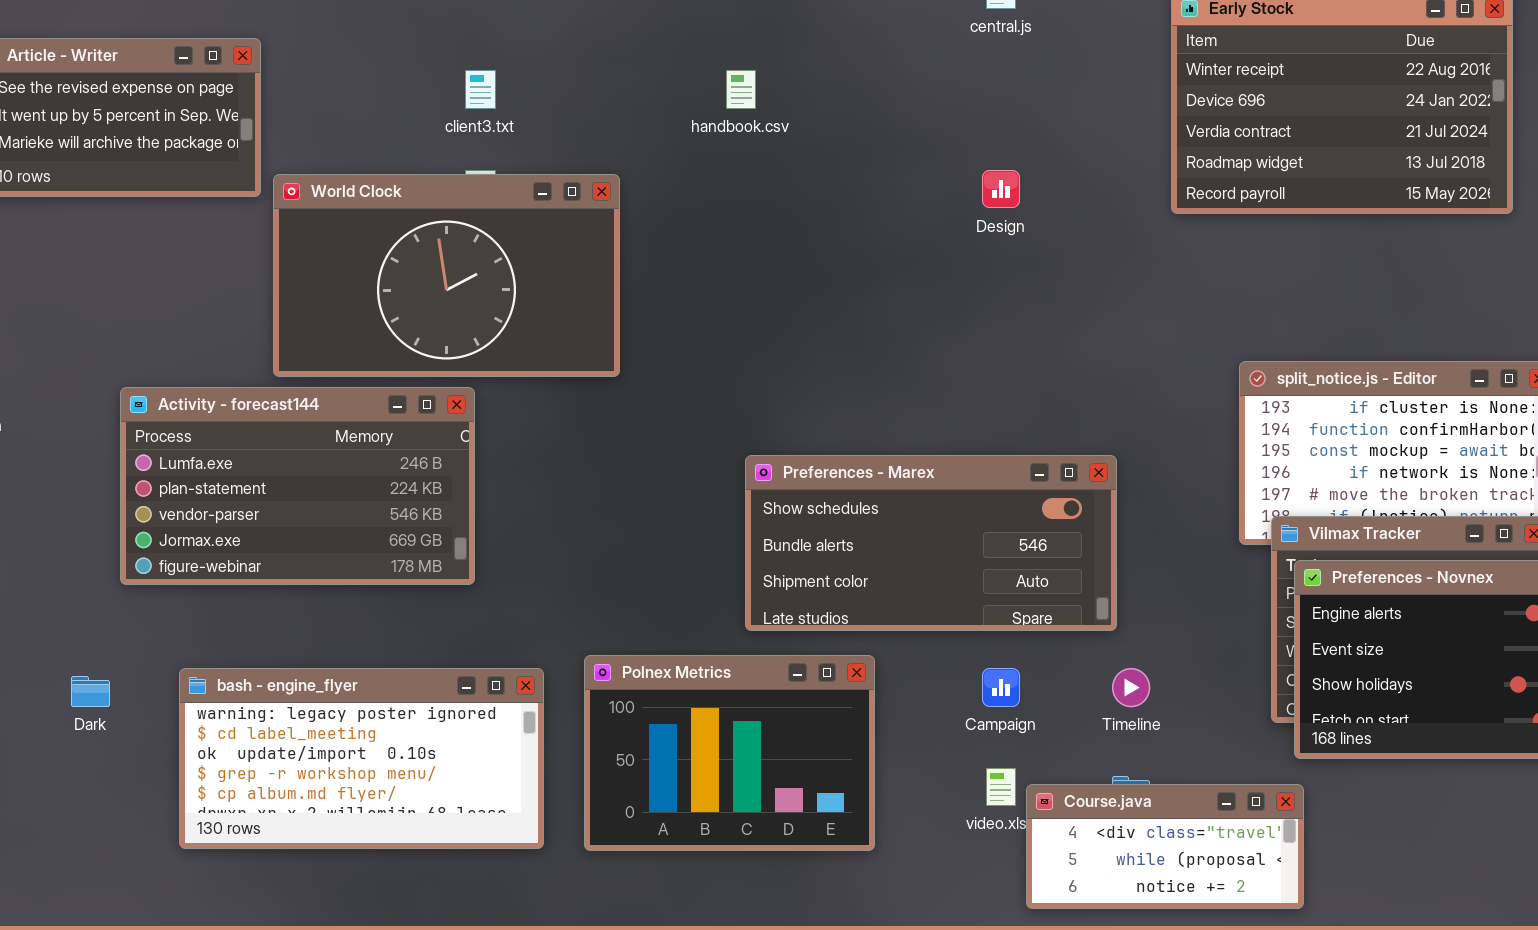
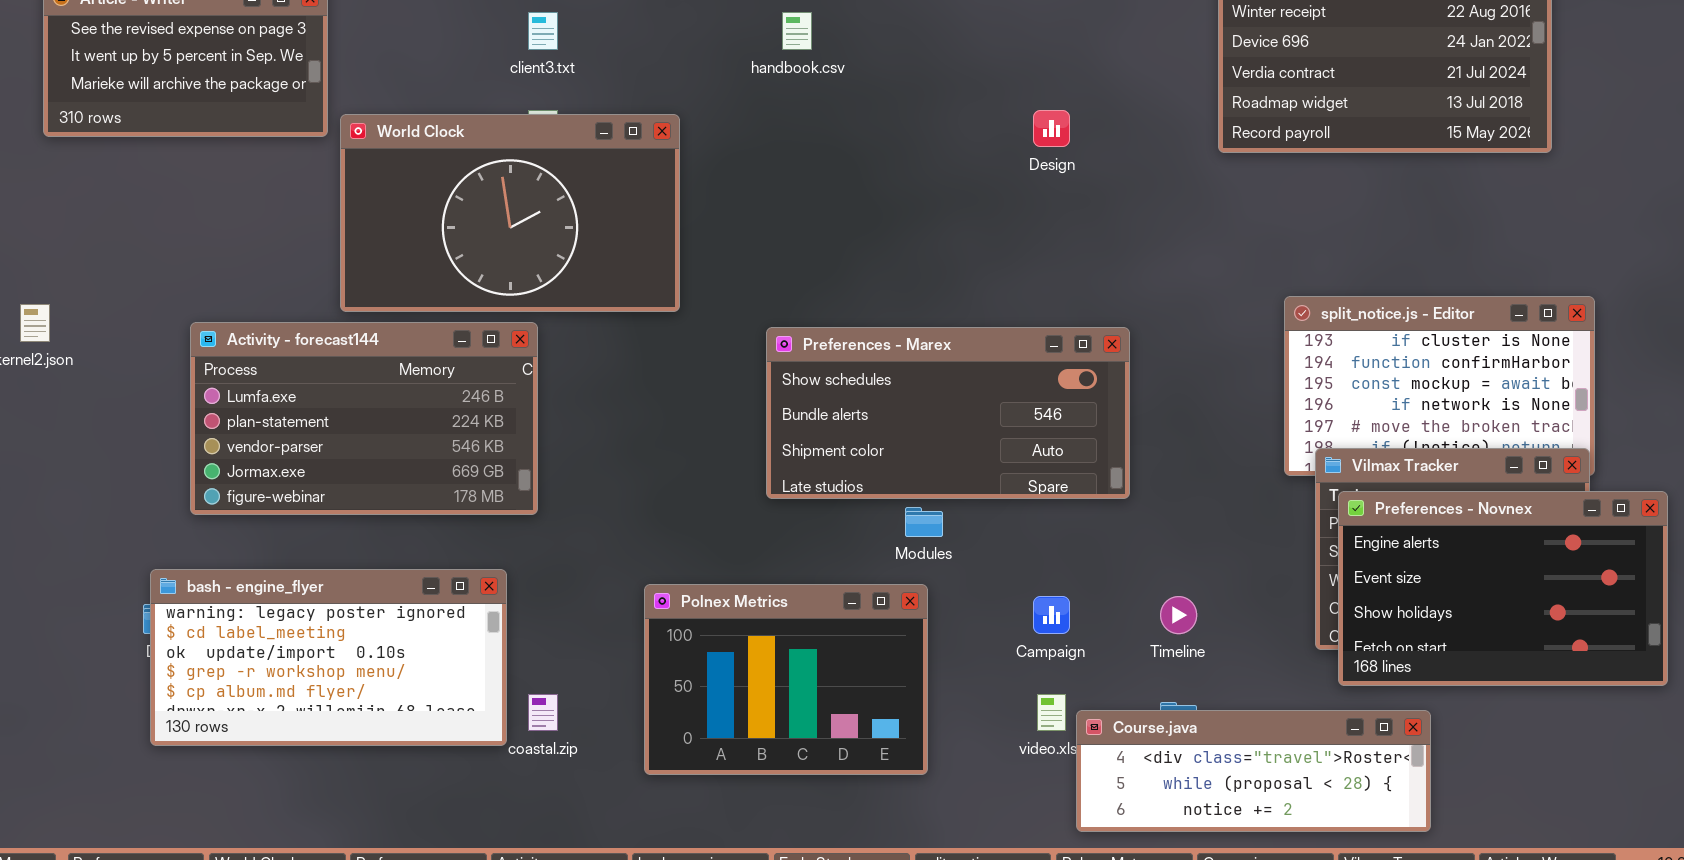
Preferences - Marex: [745,455,1117,631] -> [766,327,1130,499], moved
bash - engine_flyer: [179,668,544,849] -> [150,569,507,746], moved
Course.java: [1026,784,1304,909] -> [1076,710,1431,832], resized

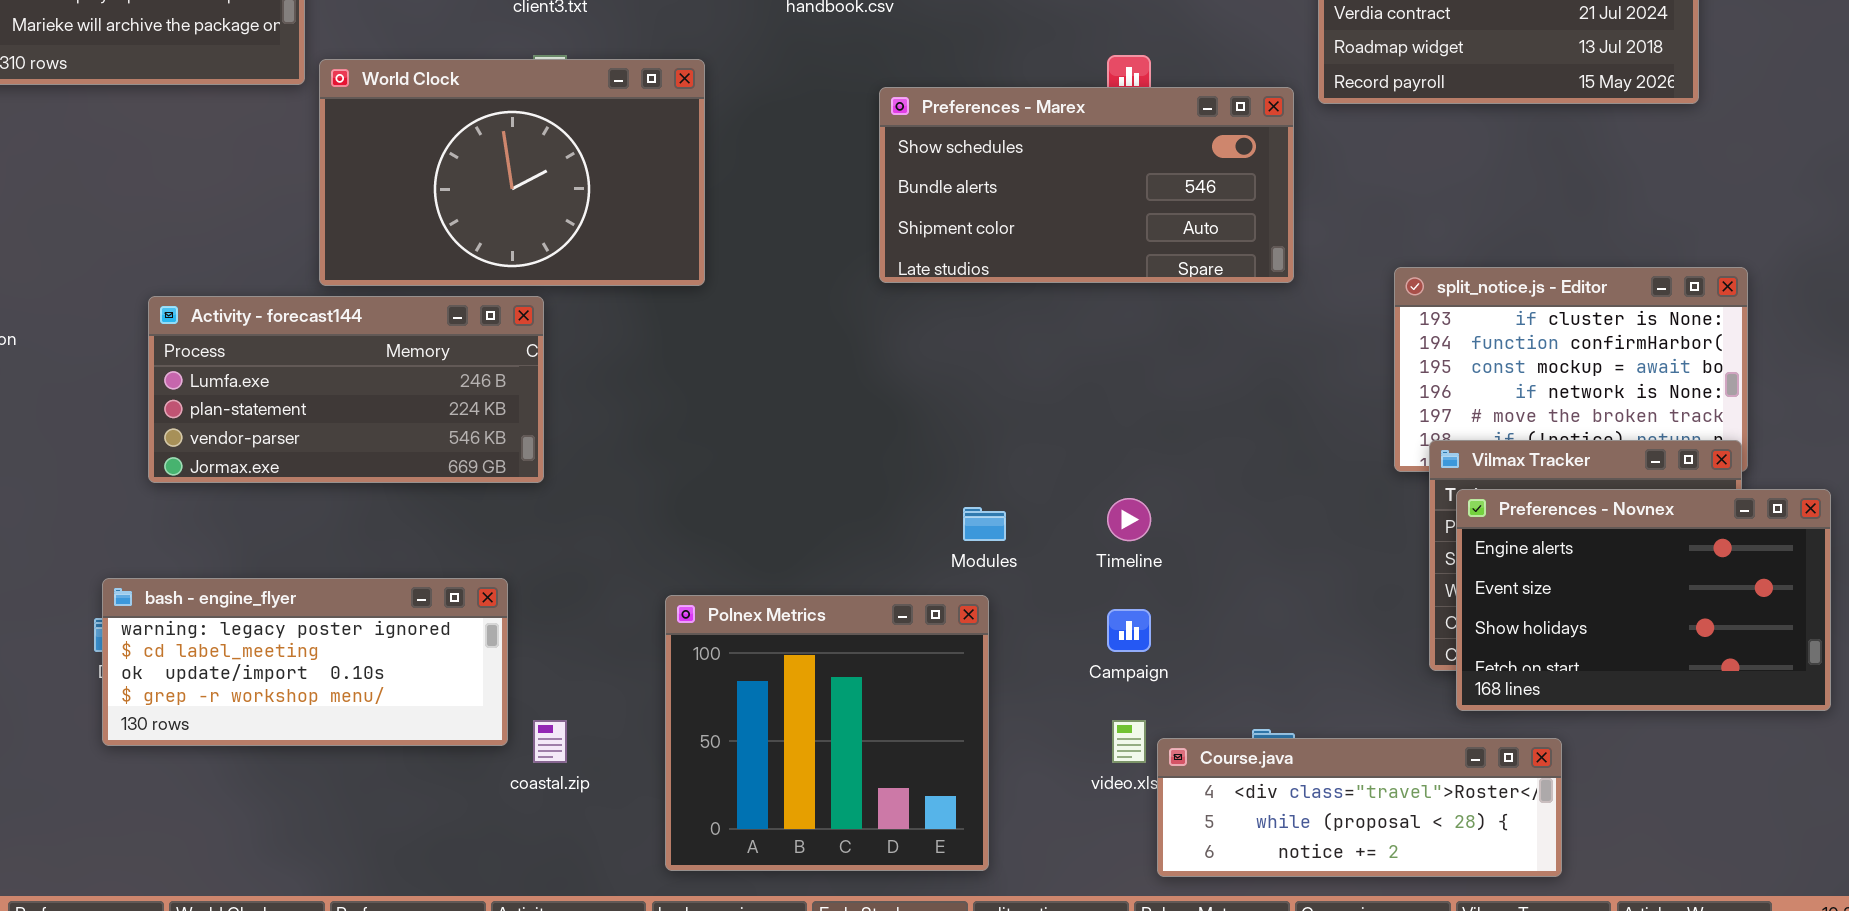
Activity - forecast144: [190,322,538,515] -> [148,296,544,483], resized
Preferences - Marex: [766,327,1130,499] -> [879,87,1294,283], moved
bash - engine_flyer: [150,569,507,746] -> [102,578,508,746], resized
Polnex Metrics: [644,584,928,775] -> [665,595,989,871], resized
Timeline: [1160,596,1197,634] -> [1107,498,1151,541], moved

